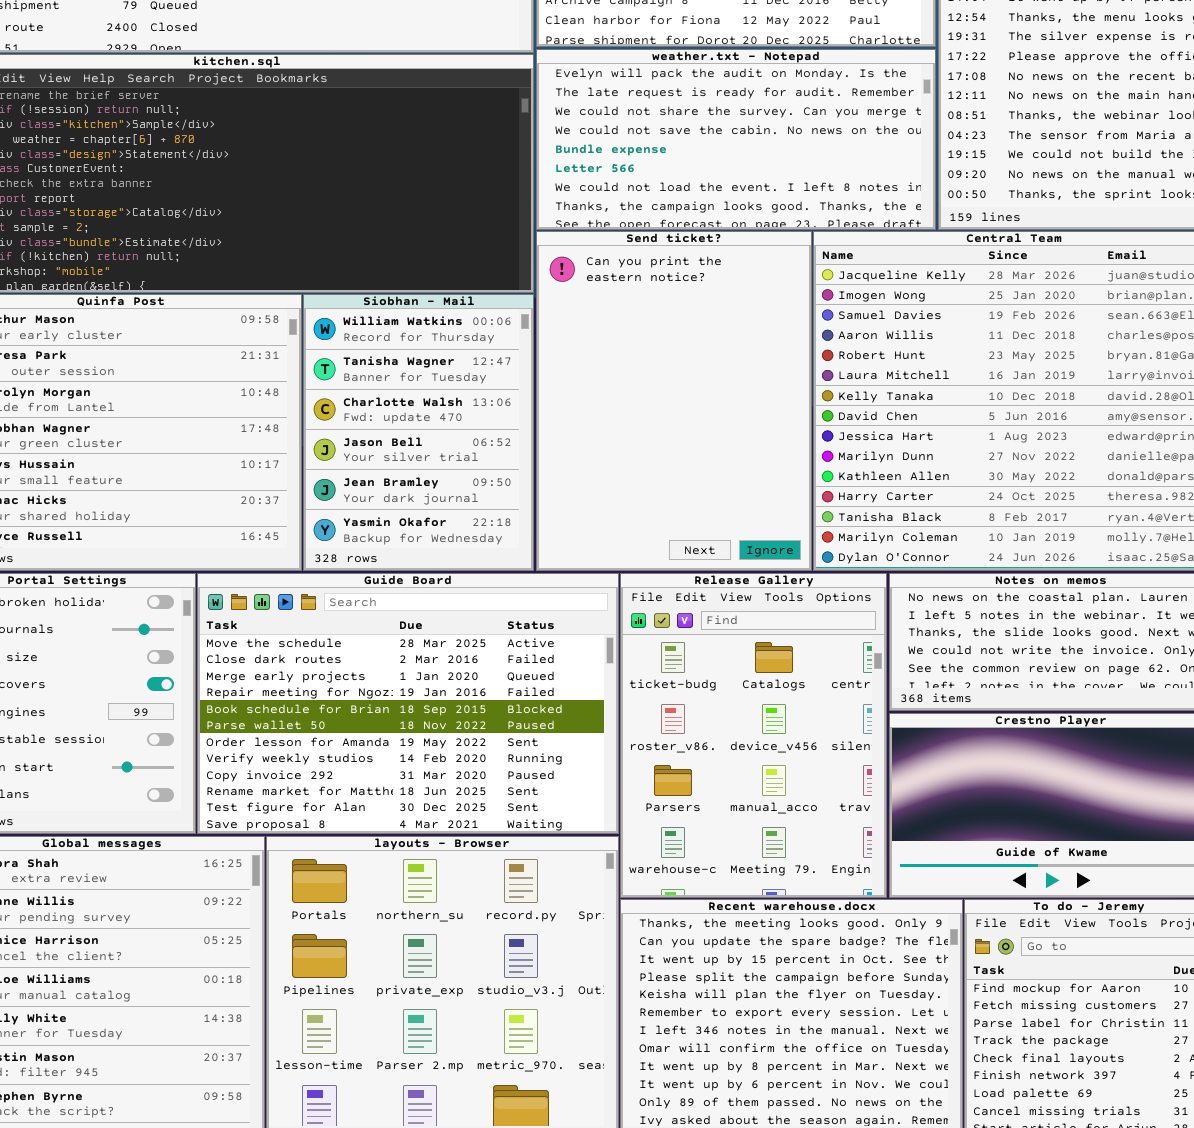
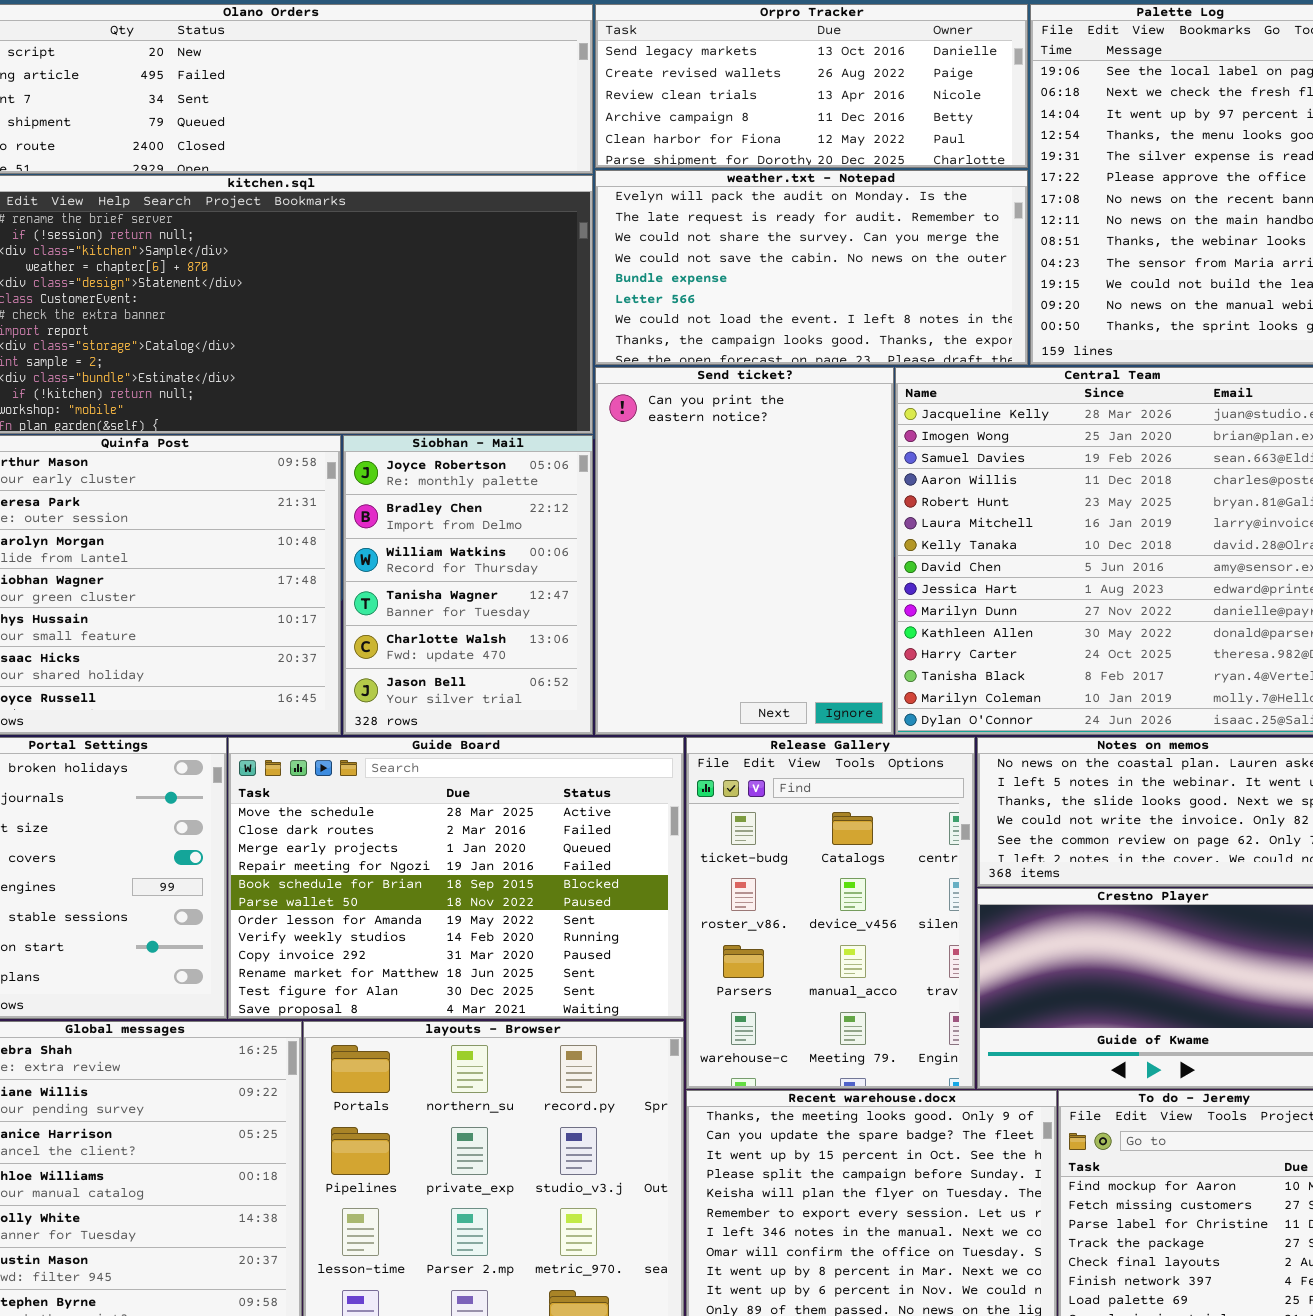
Siobhan - Mail: [303,294,534,571] -> [343,435,593,735], scrolled up 2 rows

